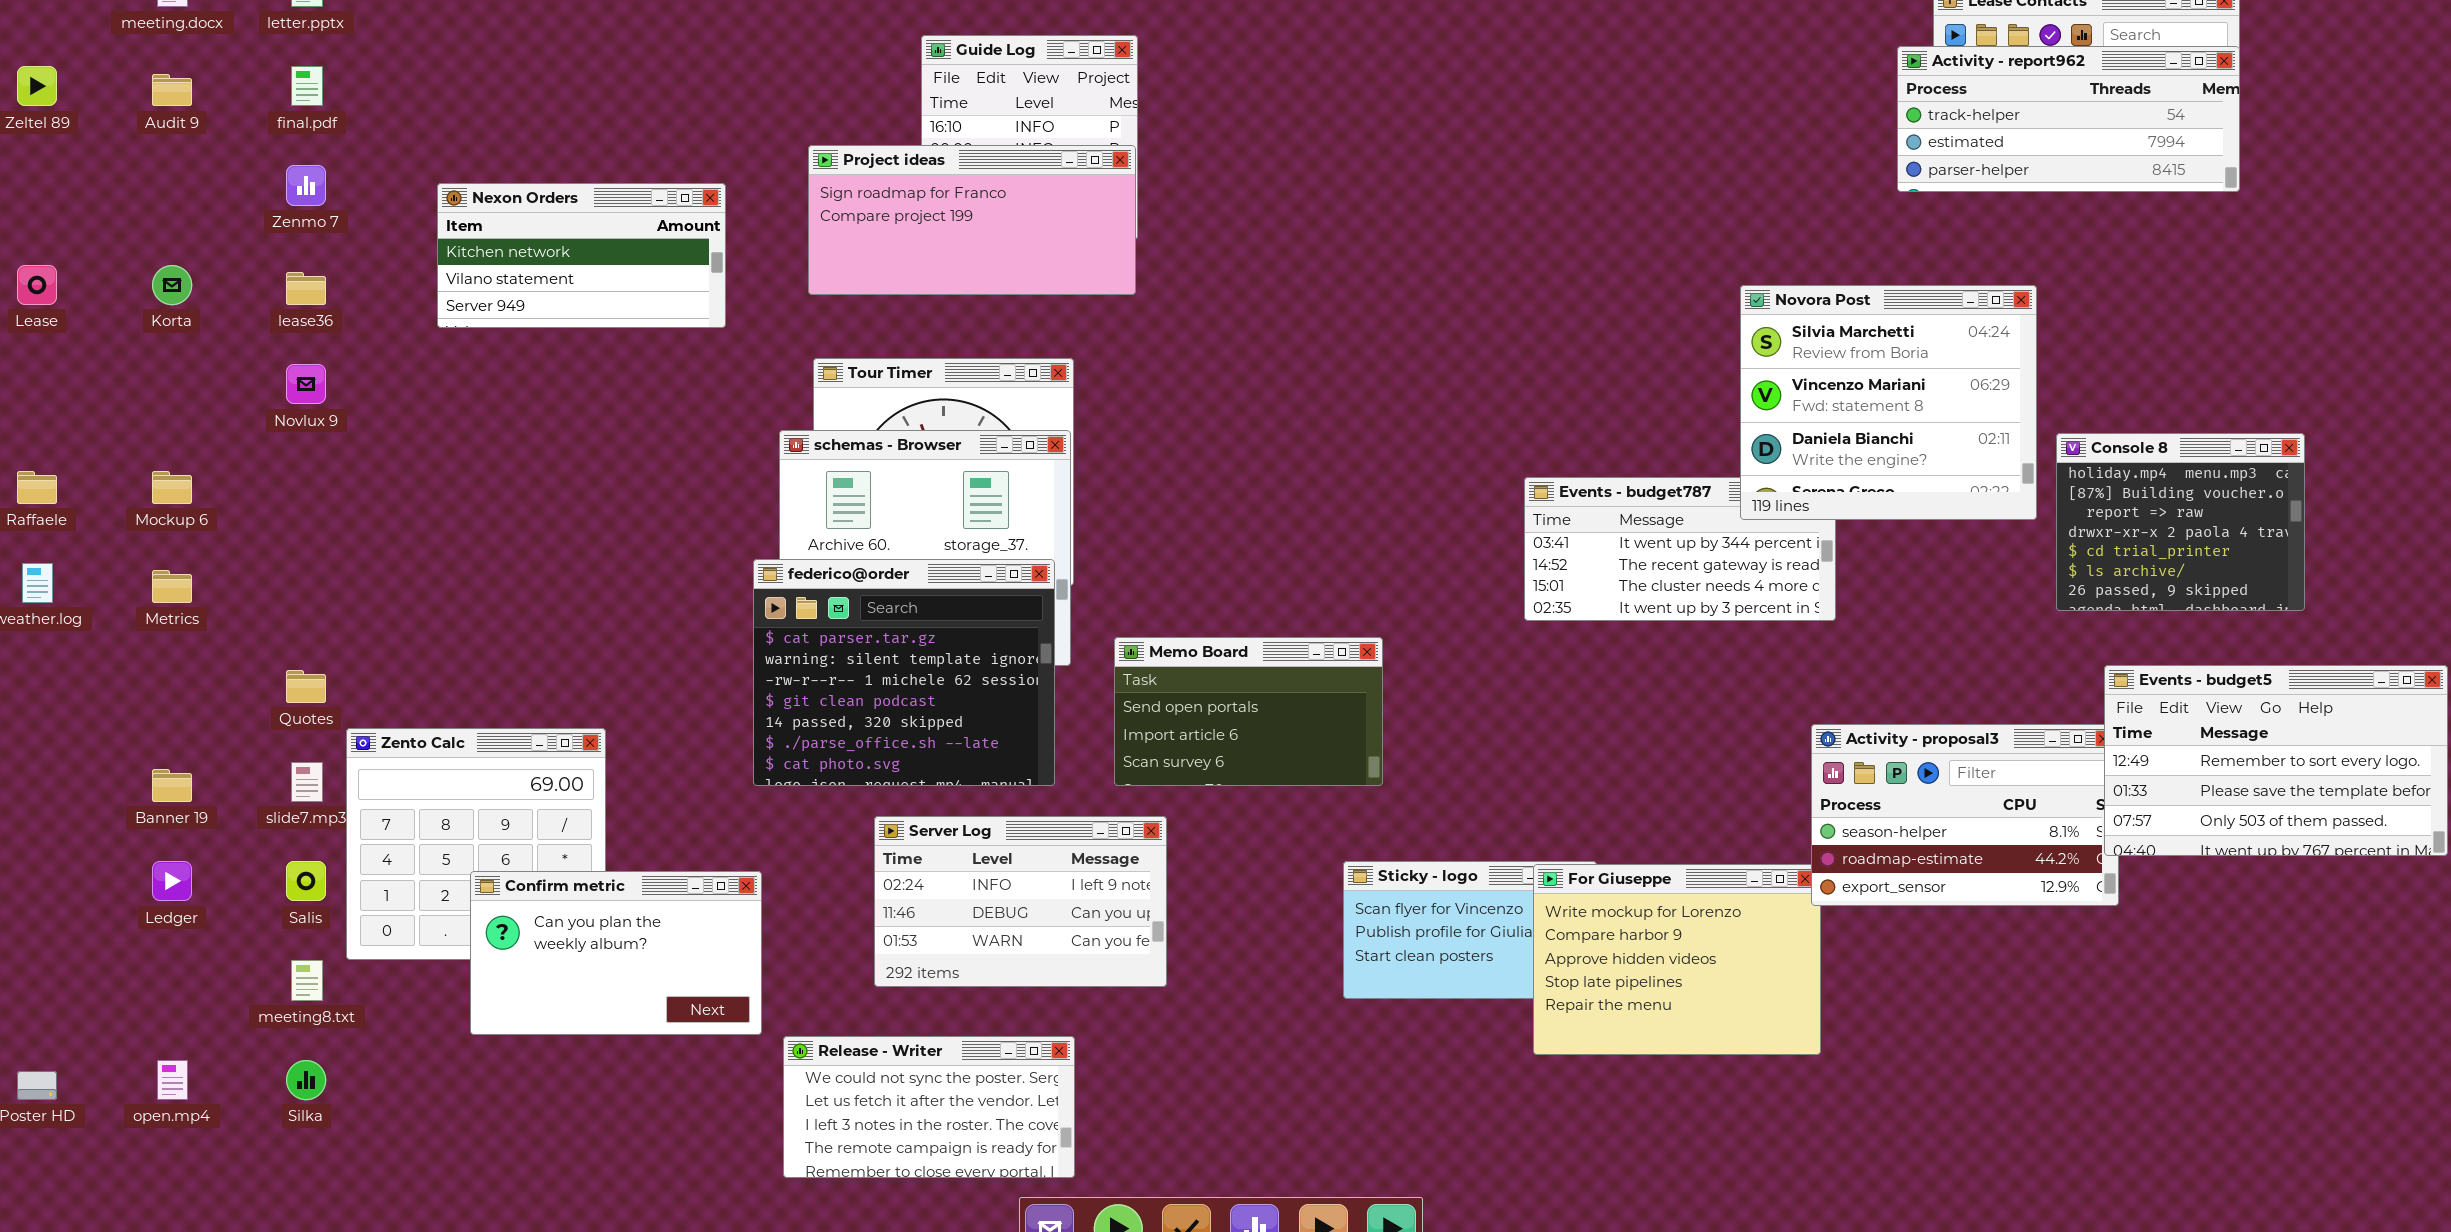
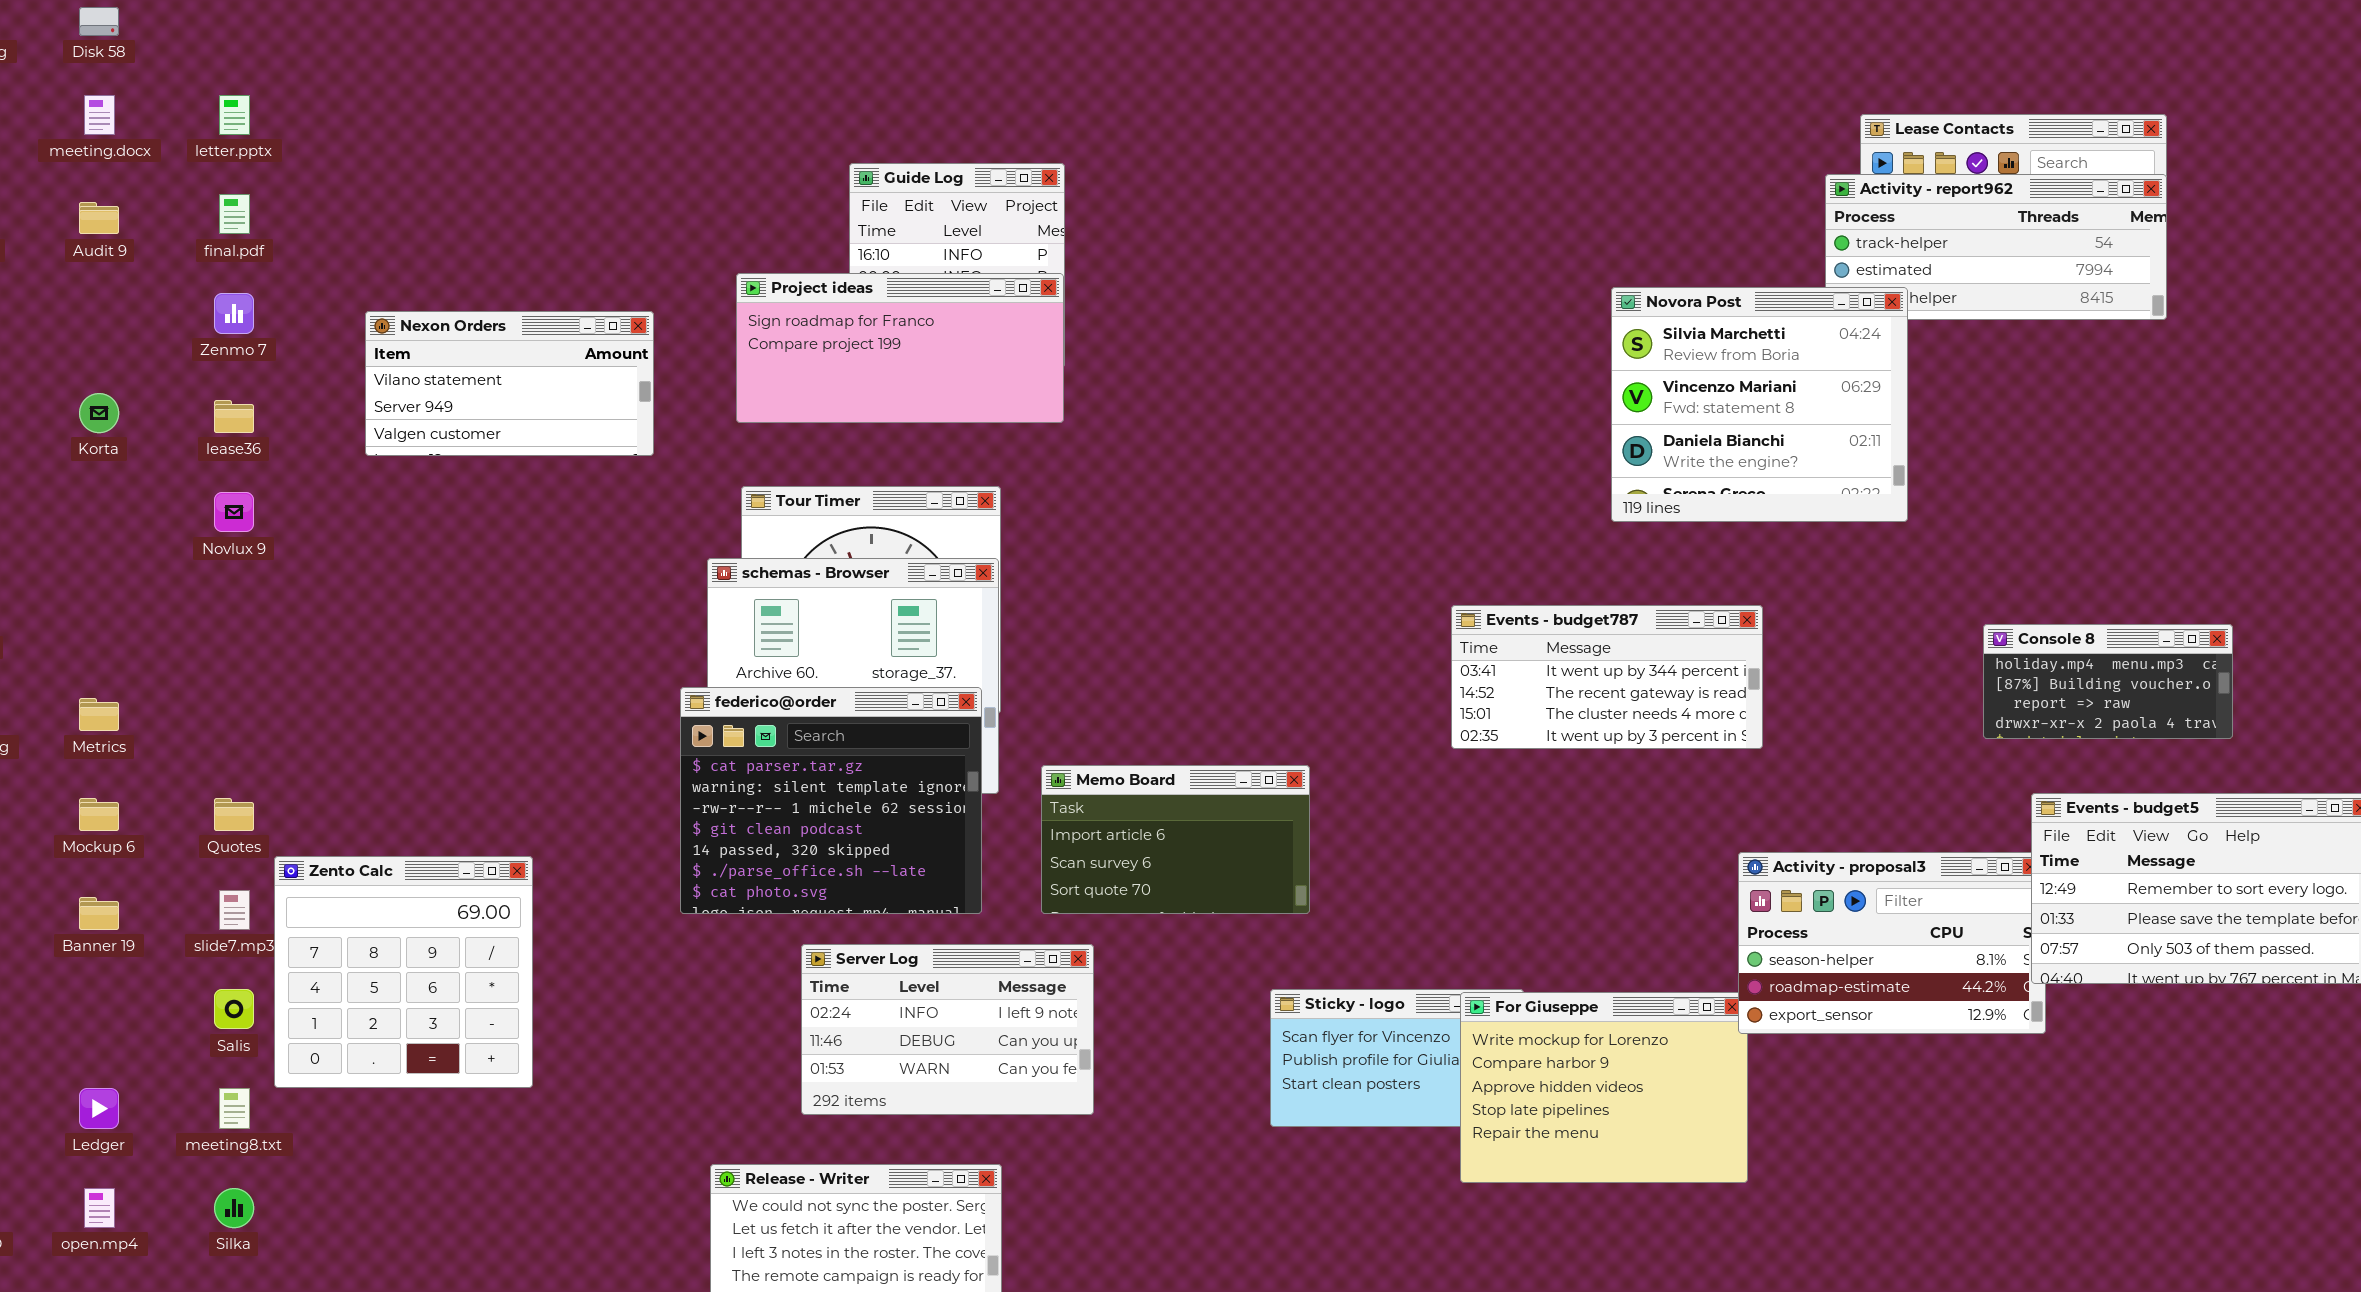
Nexon Orders: [437,183,726,328] -> [365,311,654,456], scrolled down 1 row
Novora Post: [1740,285,2037,520] -> [1611,287,1908,522], moved
Console 8: [2056,433,2305,611] -> [1983,624,2233,739], resized
Mockup 6: [152,471,192,504] -> [79,798,119,831], moved
Memo Board: [1114,637,1383,786] -> [1041,765,1310,914], scrolled down 1 row
Ledger: [152,861,192,901] -> [79,1088,119,1129], moved
Confirm metric: [470,871,762,1035] -> none, closed

